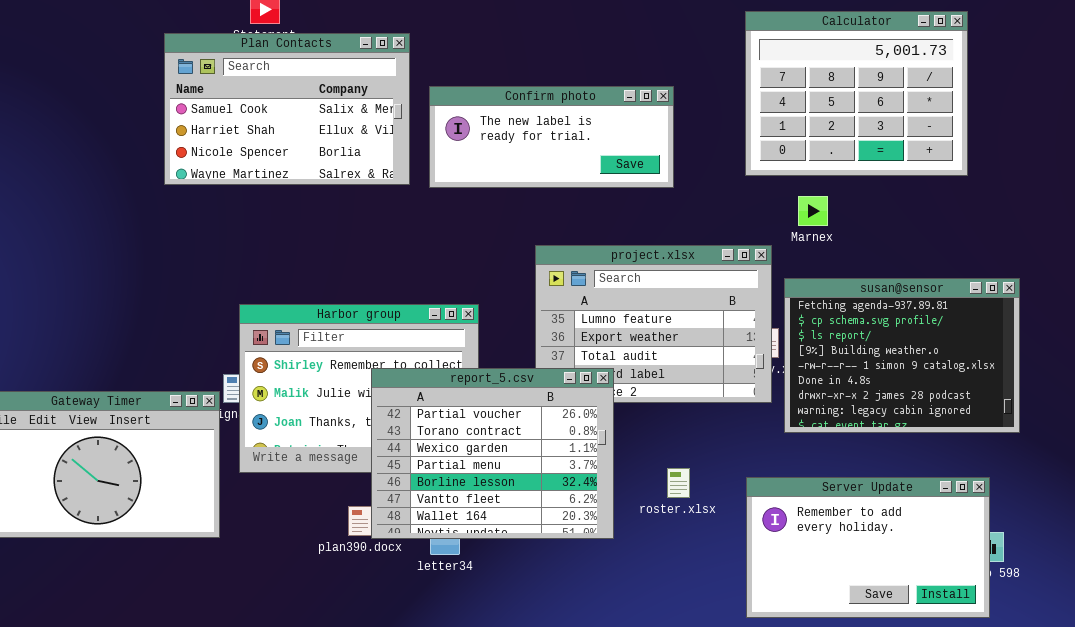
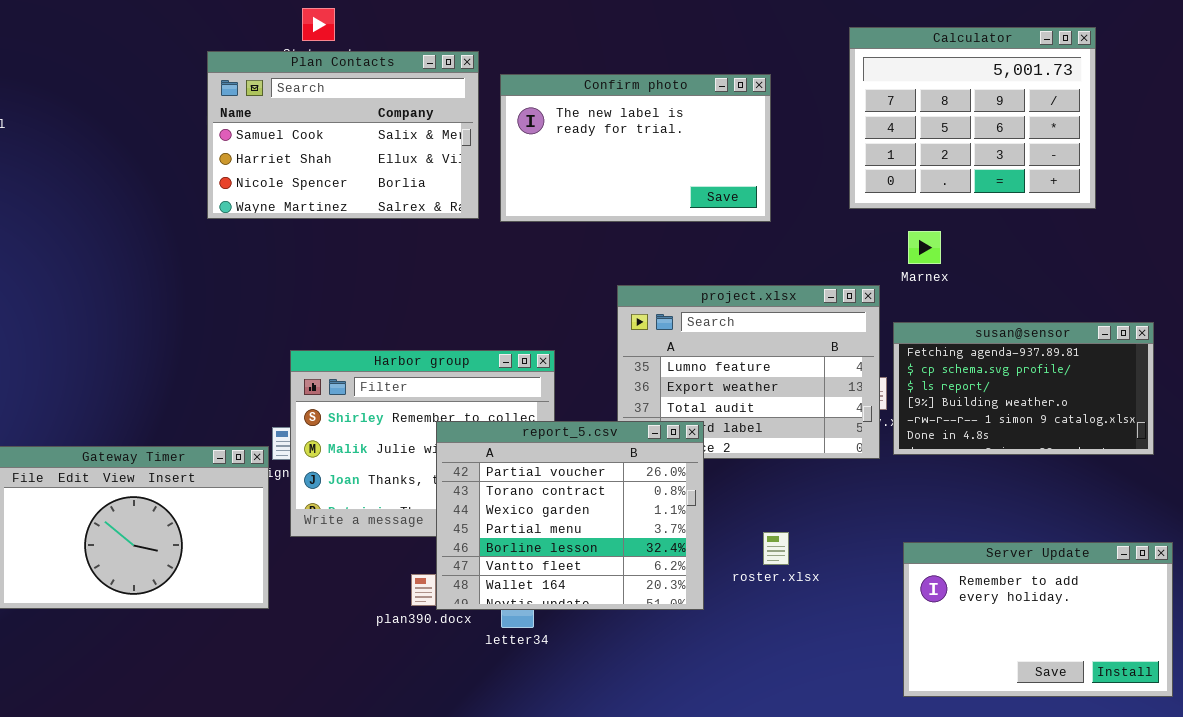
Confirm photo: [429,86,674,188] -> [500,74,771,222], resized
susan@sensor: [784,278,1020,433] -> [893,322,1154,455], resized
Server Update: [746,477,990,618] -> [903,542,1173,697], moved

